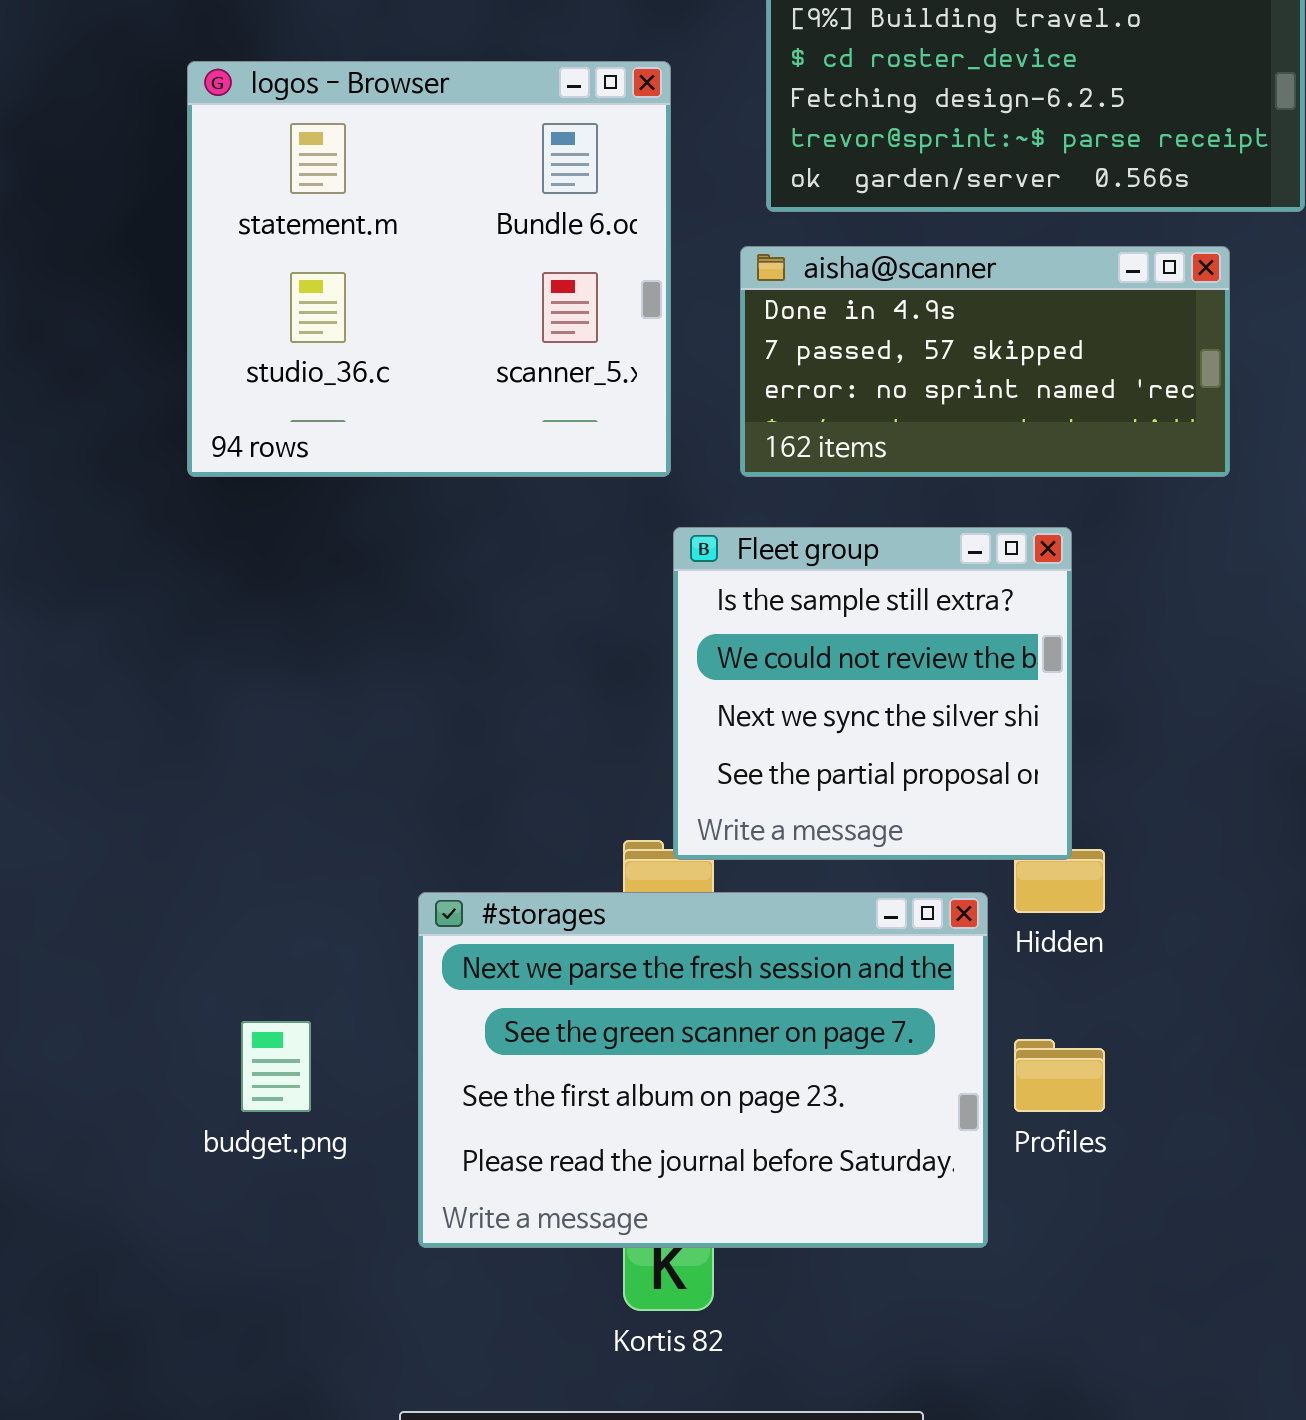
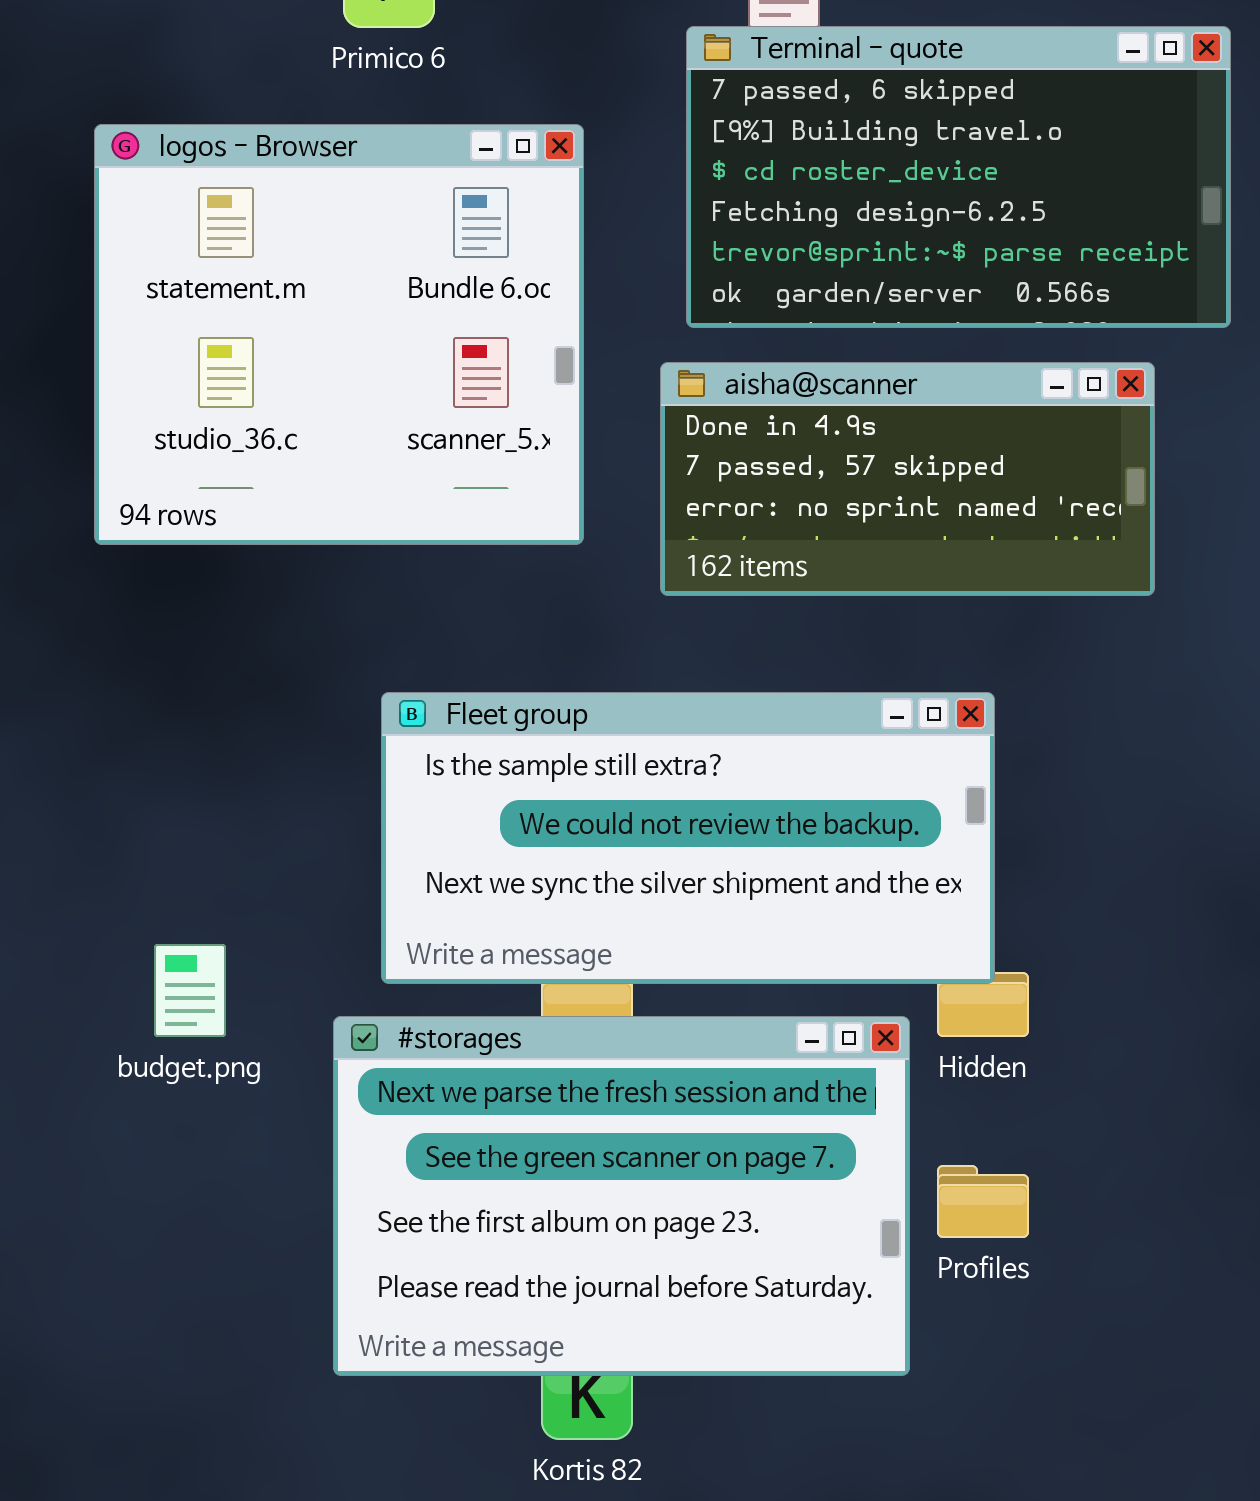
logos - Browser: [187,61,671,477] -> [94,124,584,545], moved
Fleet group: [673,527,1072,860] -> [381,692,995,984], resized
budget.png: [241,1021,311,1112] -> [154,944,226,1037], moved

